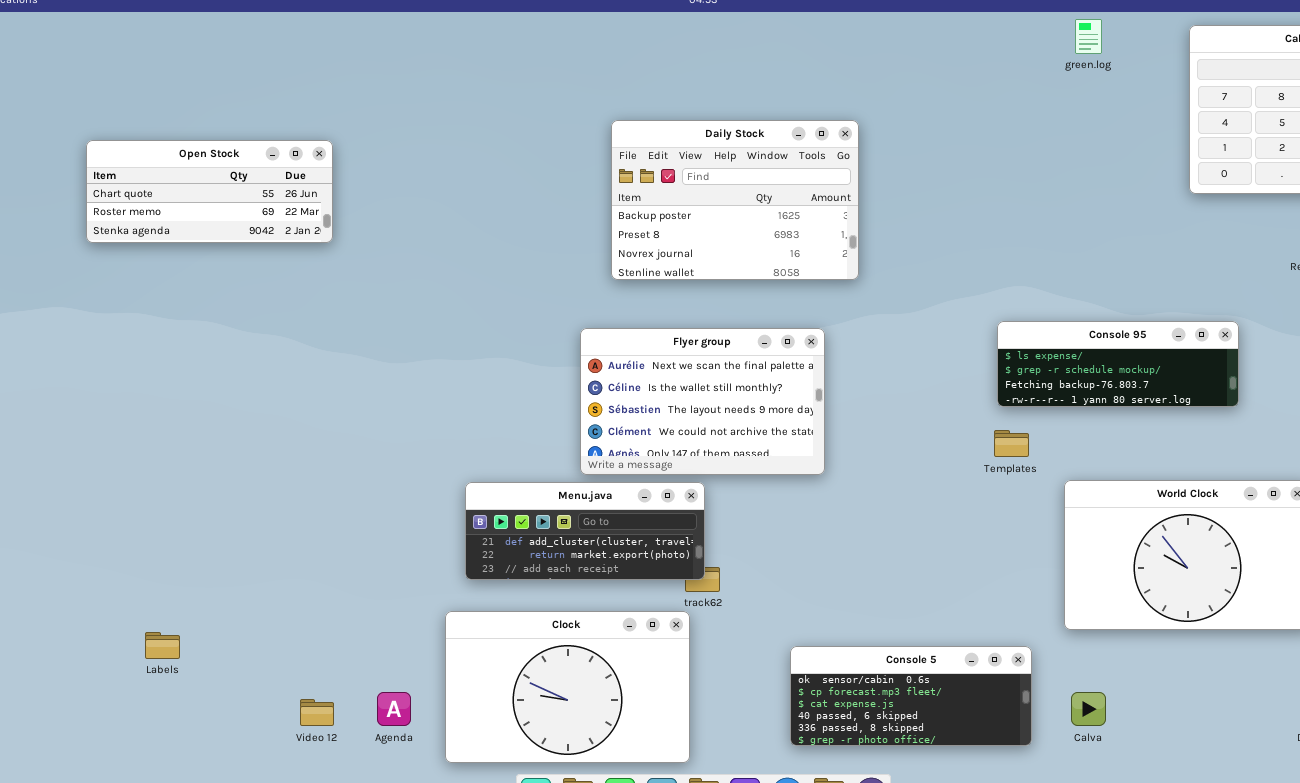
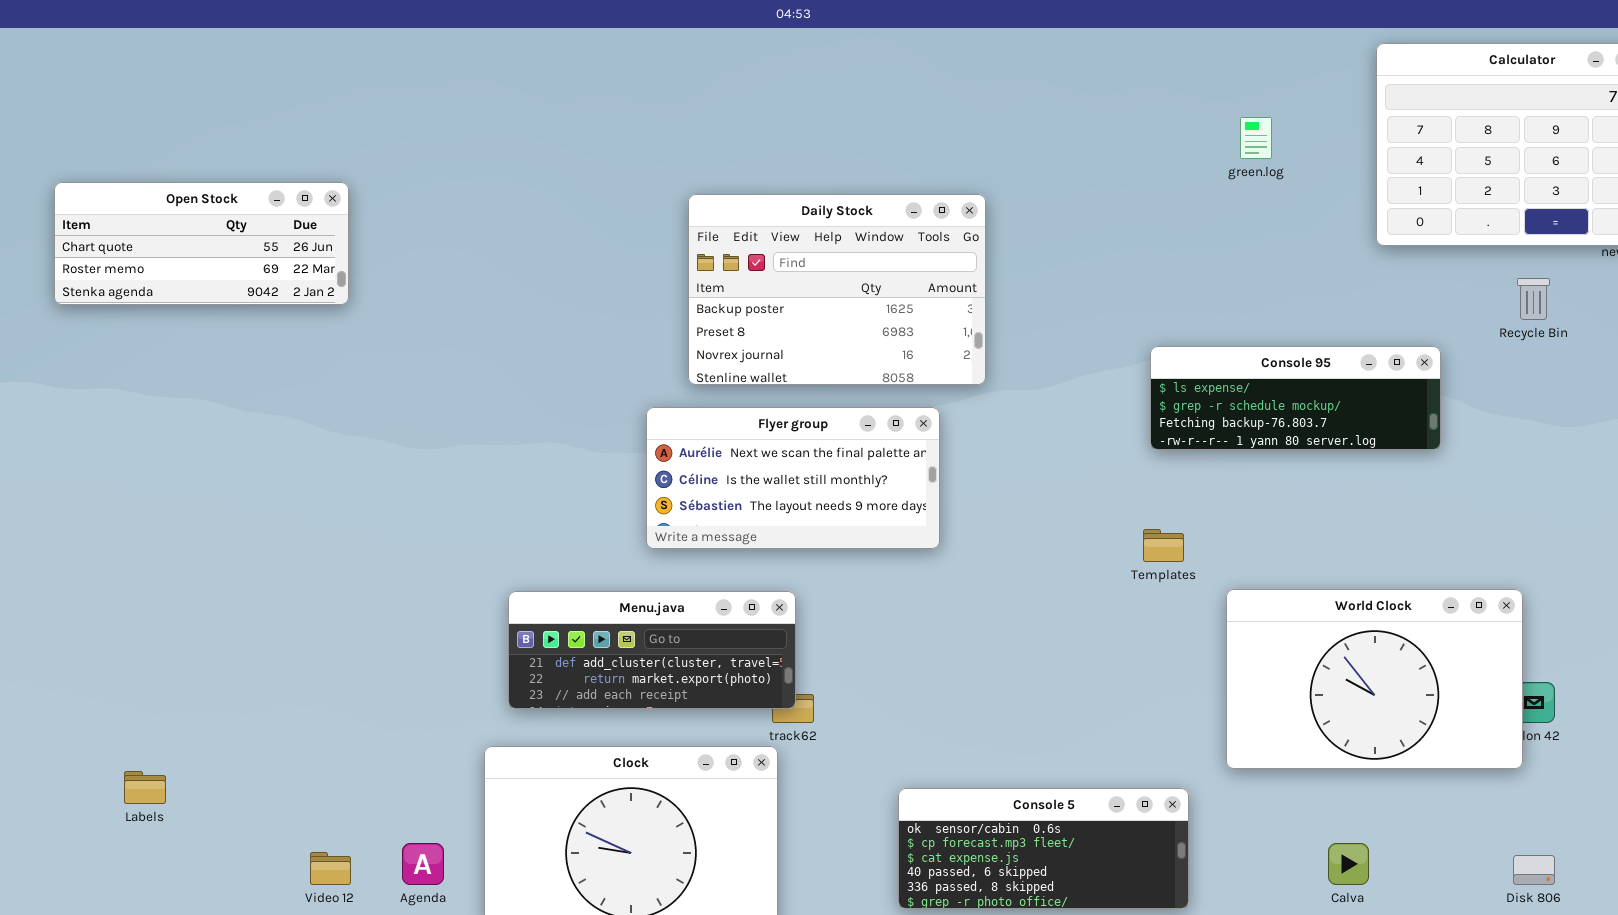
green.log: [1075,19,1102,54] -> [1240,117,1272,159], moved
Daily Stock: [611,120,859,280] -> [688,194,986,385], moved
Console 95: [997,321,1239,407] -> [1150,346,1441,450], moved
Flyer group: [580,328,825,475] -> [646,407,940,549], resized
Calva: [1071,692,1106,726] -> [1328,843,1369,885], moved

